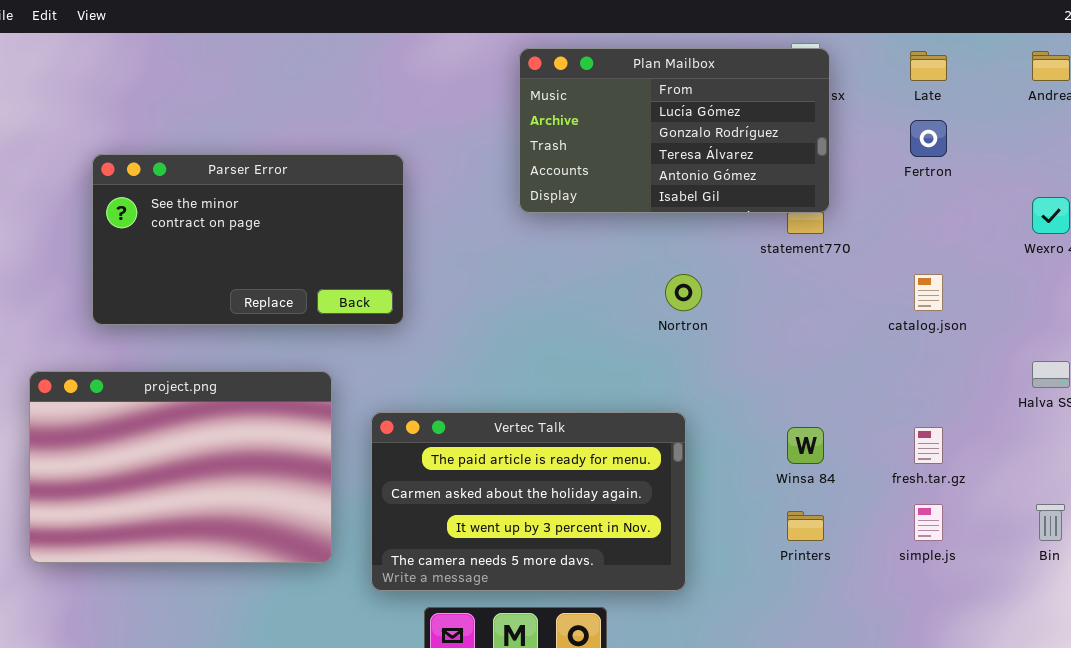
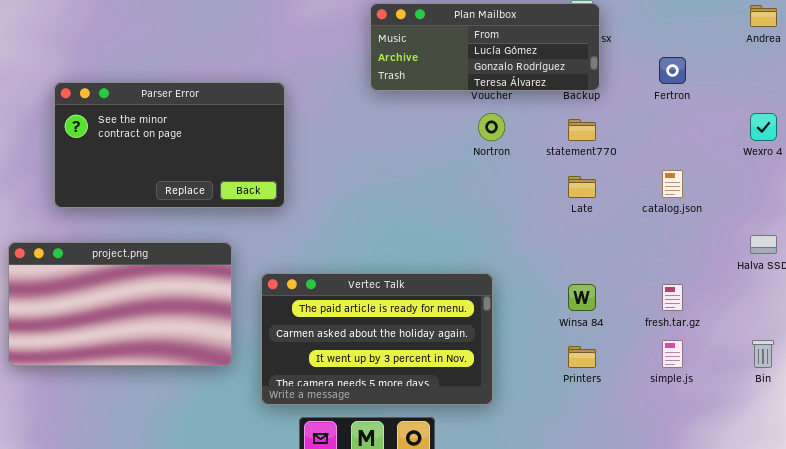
Plan Mailbox: [519,48,830,213] -> [370,3,600,91], resized
Late: [910,51,947,81] -> [568,176,596,198], moved
Nortron: [665,274,702,311] -> [478,113,505,141], moved
project.png: [29,371,332,563] -> [8,242,232,366], resized

